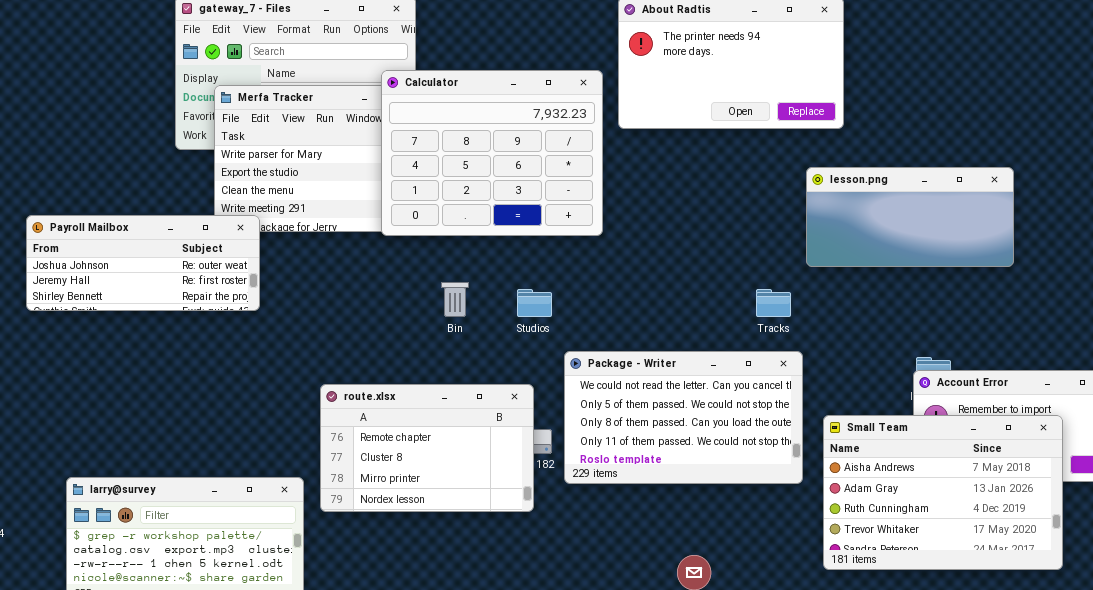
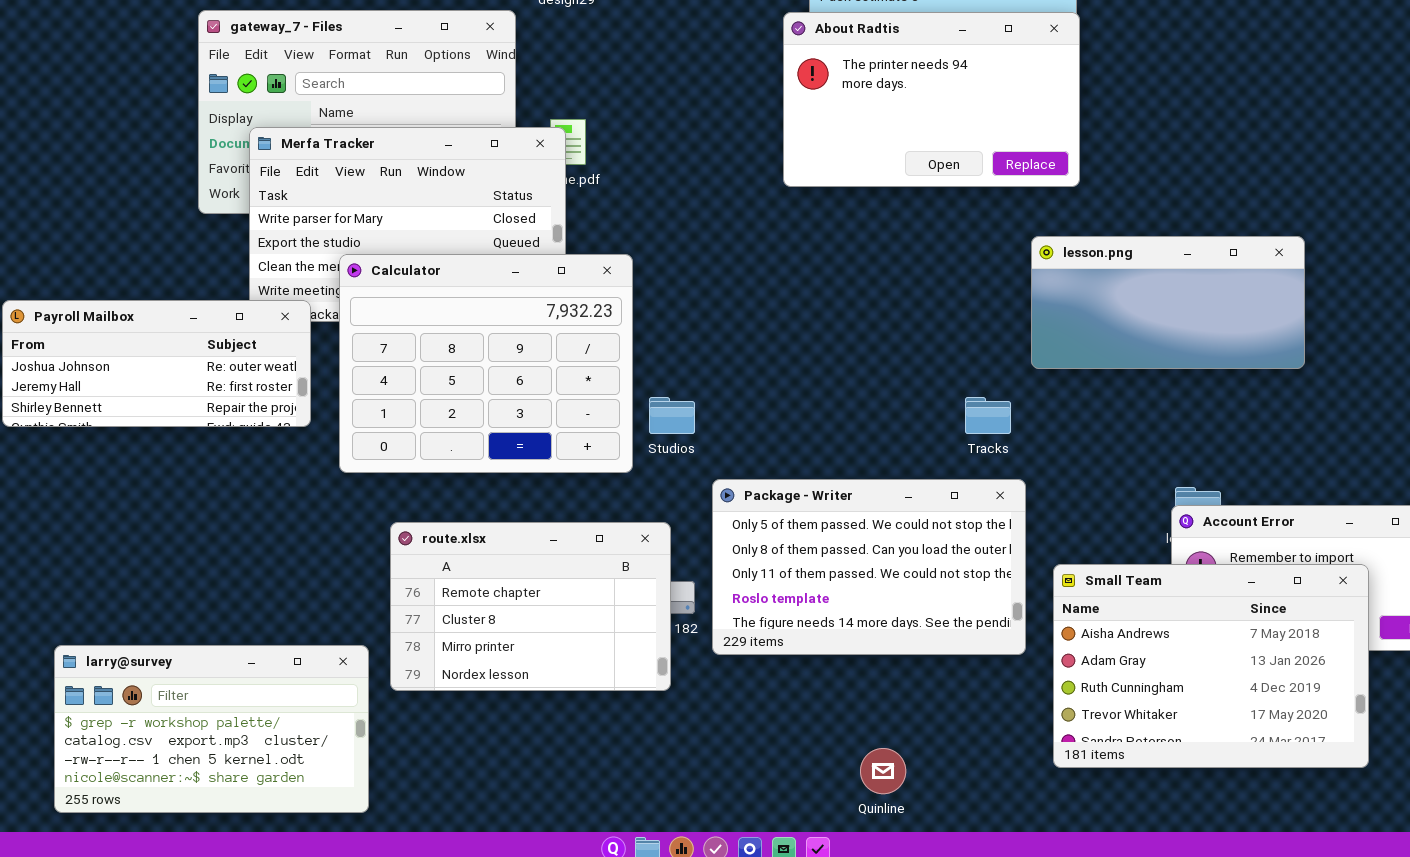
Calculator: [381,70,603,236] -> [339,254,633,473], moved
Package - Writer: [564,351,803,484] -> [712,479,1026,655], scrolled down 1 row

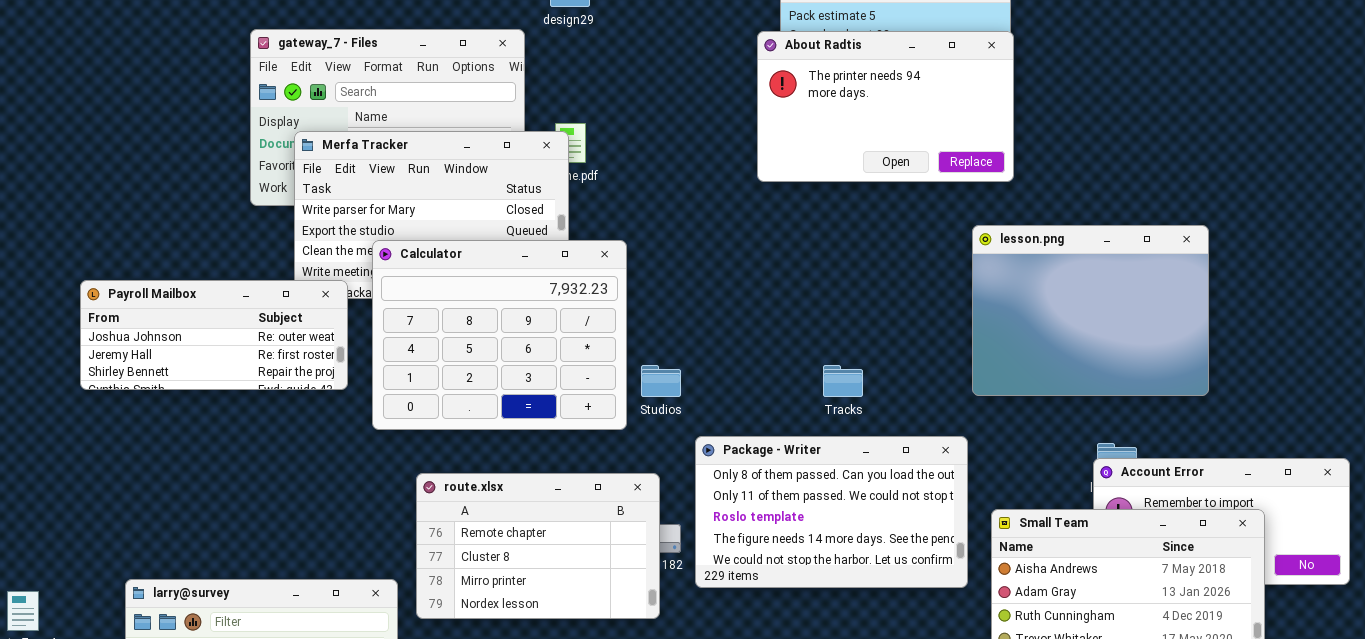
lesson.png: [1031,236,1305,369] -> [972,225,1209,396], resized
Tracks: [965,397,1011,434] -> [823,365,863,397], moved
Package - Writer: [712,479,1026,655] -> [695,436,968,588], scrolled down 1 row

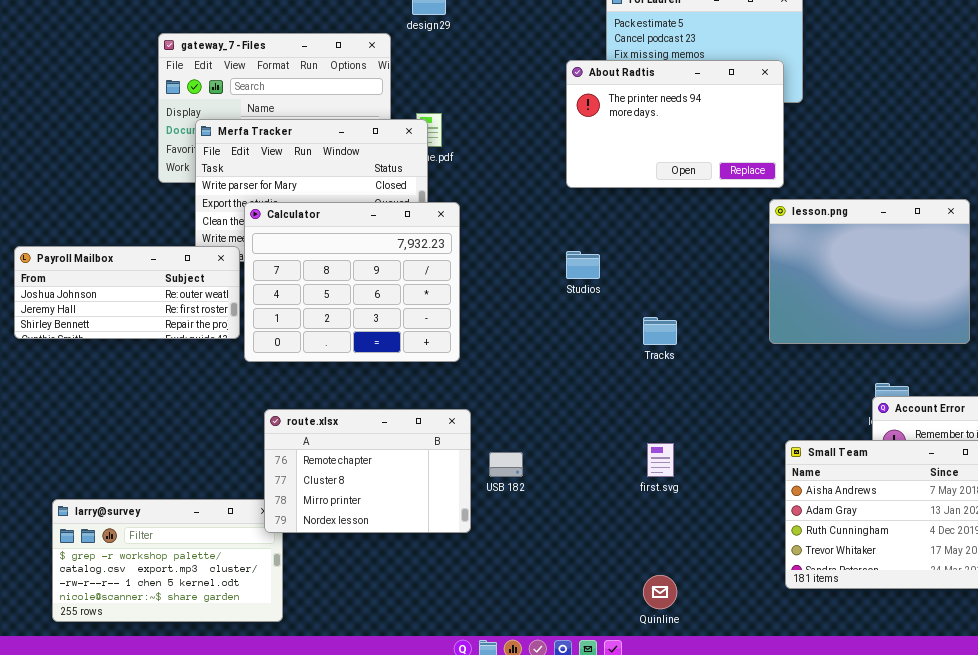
About Radtis: [757,31,1014,182] -> [566,60,784,188], moved
Calculator: [372,240,627,430] -> [244,202,460,362], moved
Studios: [641,365,681,397] -> [566,251,600,279], moved
Package - Writer: [695,436,968,588] -> none, closed
route.xlsx: [416,473,660,619] -> [264,409,471,533], moved

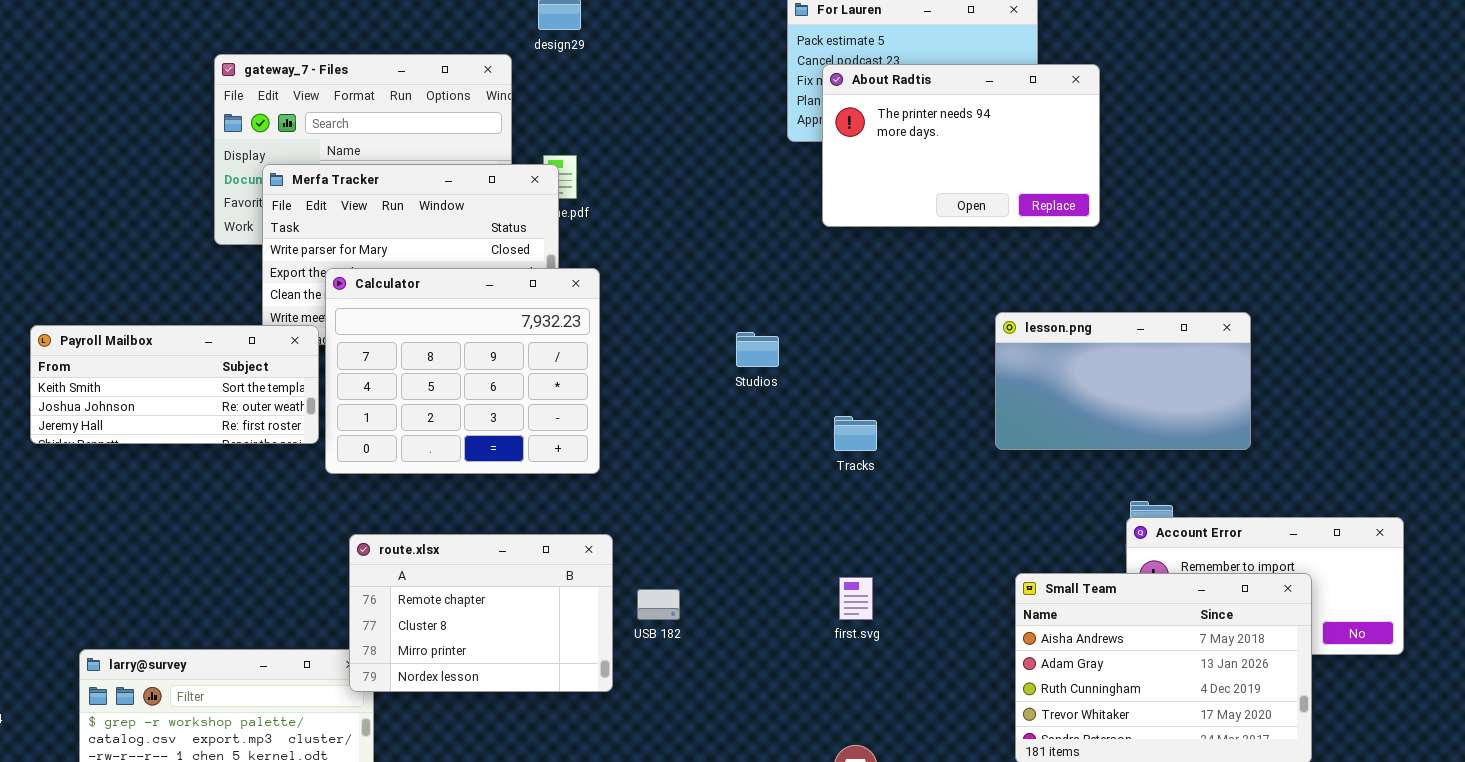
About Radtis: [566,60,784,188] -> [822,64,1100,227], moved
lesson.png: [769,199,970,344] -> [995,312,1251,450], resized
Payroll Mailbox: [14,246,240,339] -> [30,325,319,444], scrolled up 1 row

